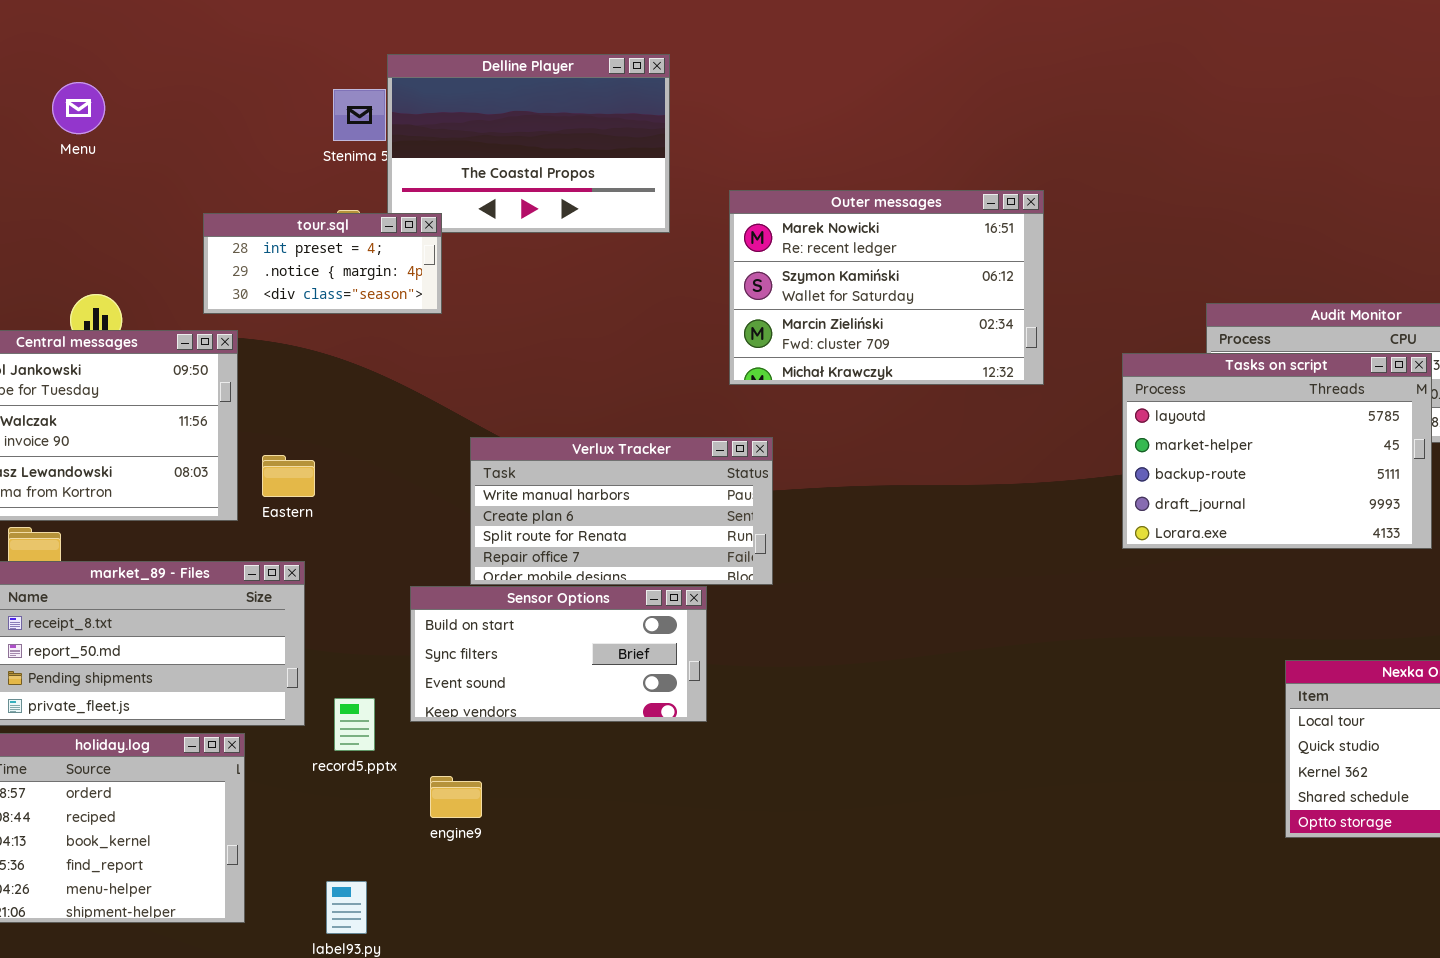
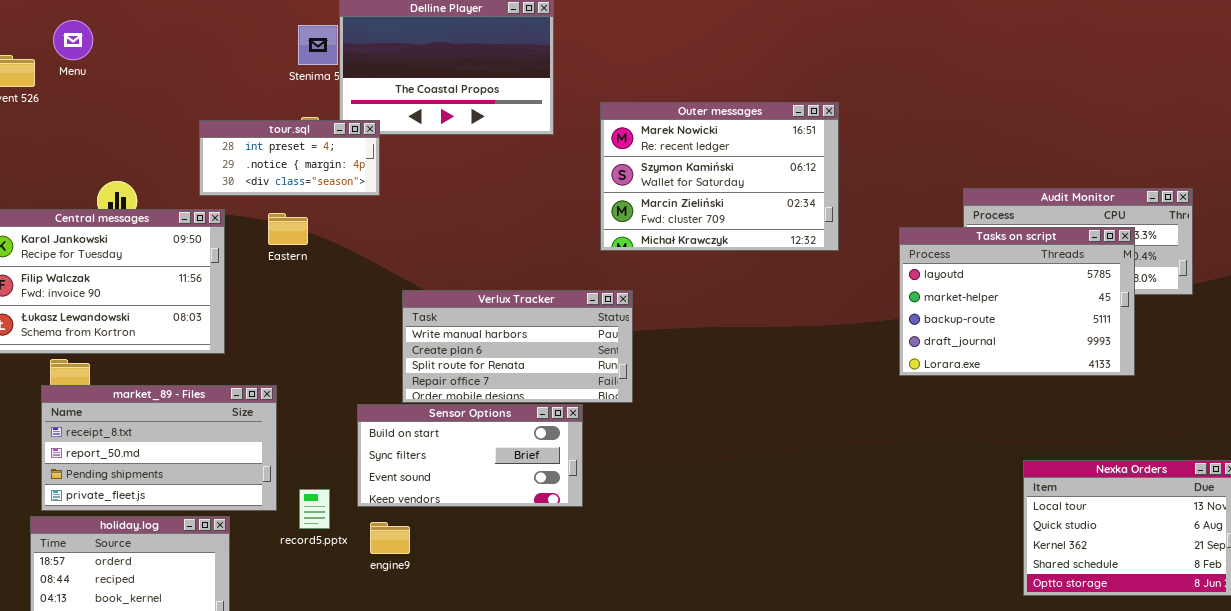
Menu: [52,82,105,134] -> [53,20,93,60], moved
Eastern: [262,455,315,497] -> [268,213,308,245], moved
engine9: [430,776,482,818] -> [370,522,410,554], moved

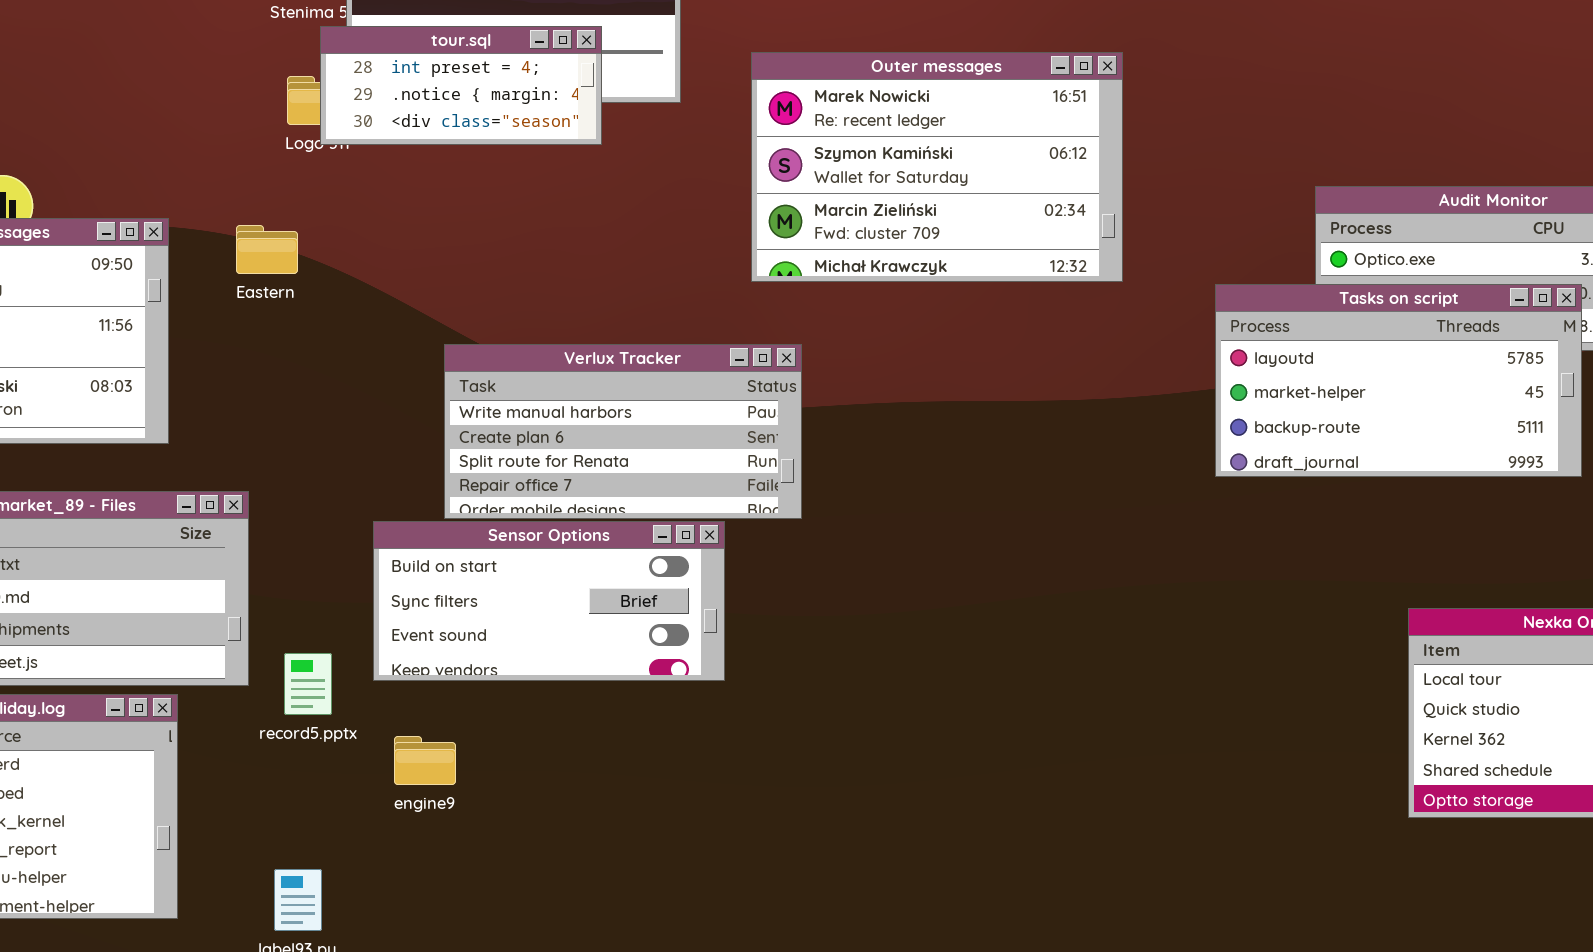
tour.sql: [199,120,380,196] -> [320,26,602,145], moved
Tasks on script: [899,227,1135,376] -> [1215,284,1582,477], resized
engine9: [370,522,410,554] -> [394,736,456,785], moved

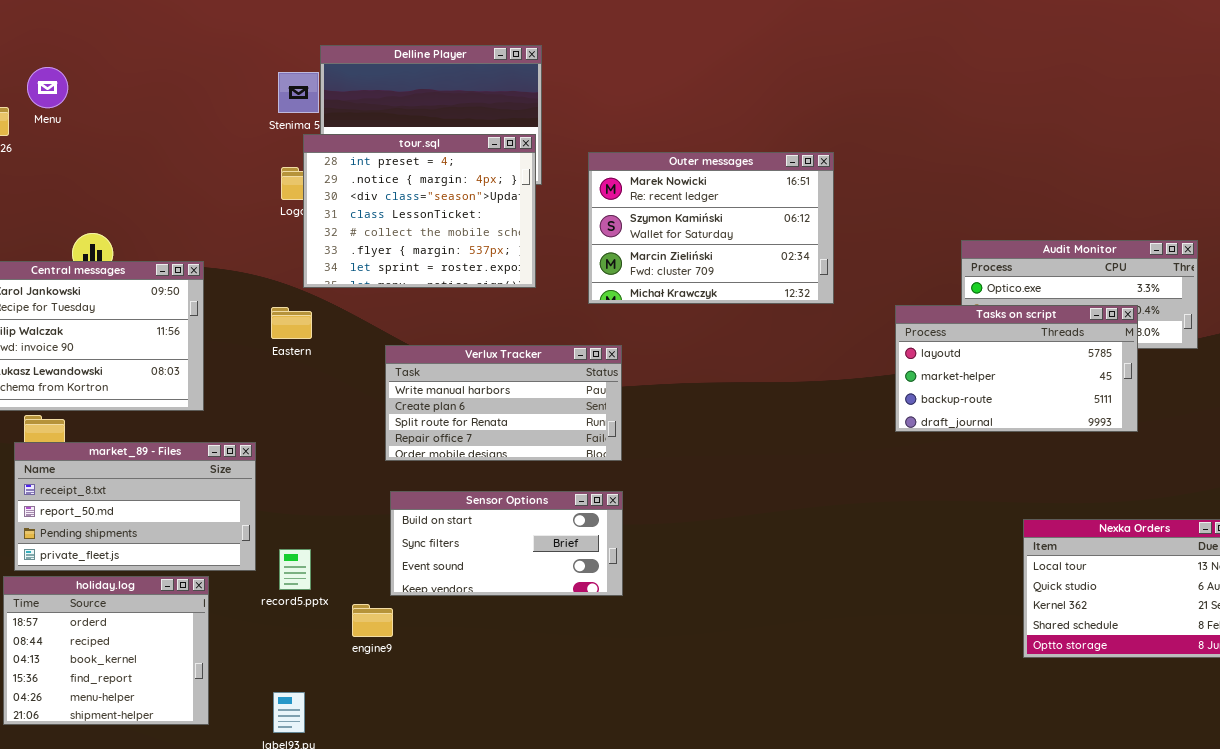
tour.sql: [320,26,602,145] -> [303,134,536,288], resized
Eastern: [236,225,298,274] -> [271,307,312,339], moved
Sensor Options: [373,521,725,681] -> [390,491,623,596], moved

